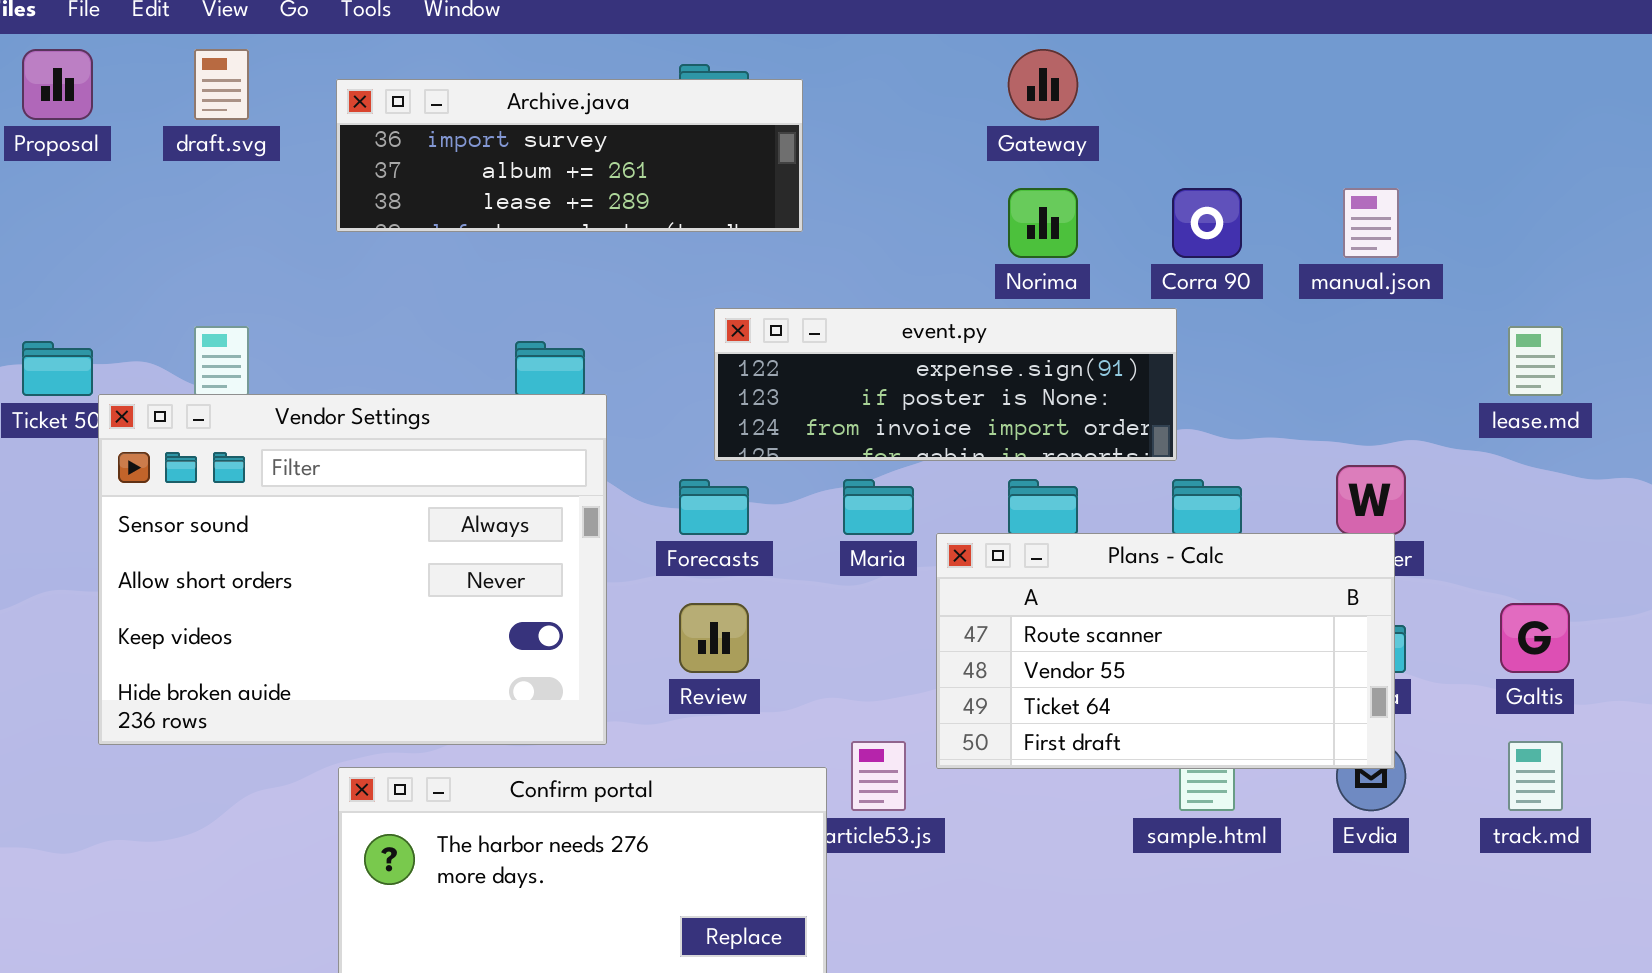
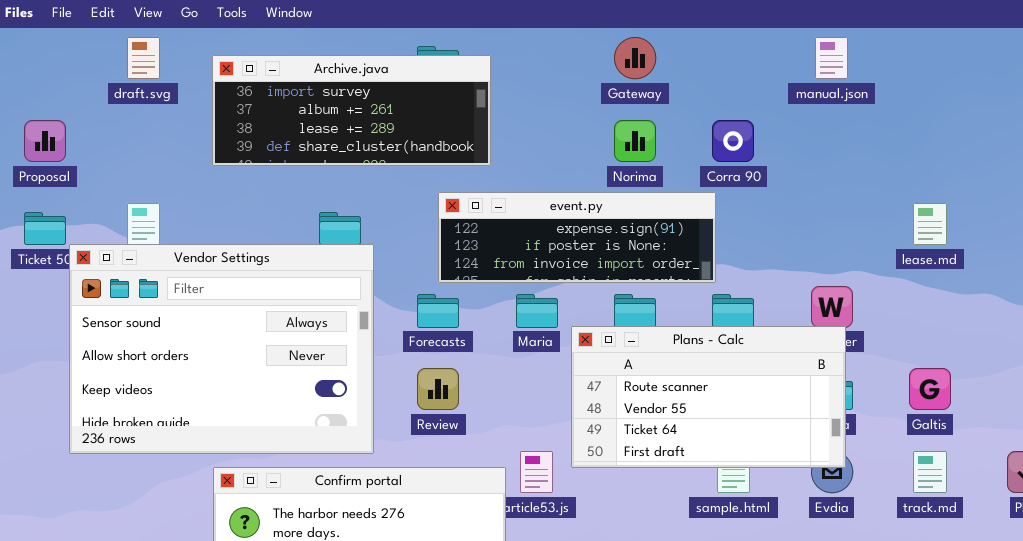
Proposal: [22,49,93,120] -> [24,120,66,162], moved
Archive.java: [336,79,803,232] -> [212,55,491,166], resized
manual.json: [1343,188,1399,258] -> [815,37,848,79], moved

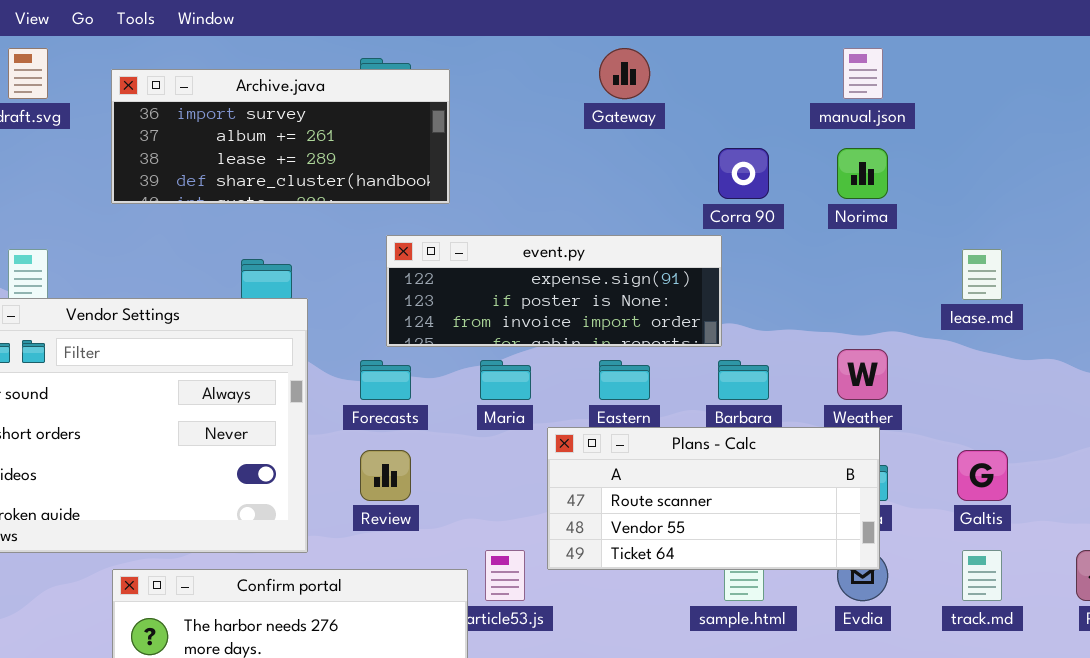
Norima: [614,120,656,162] -> [837,148,888,199], moved
Plans - Calc: [571,326,846,468] -> [547,427,880,570], resized

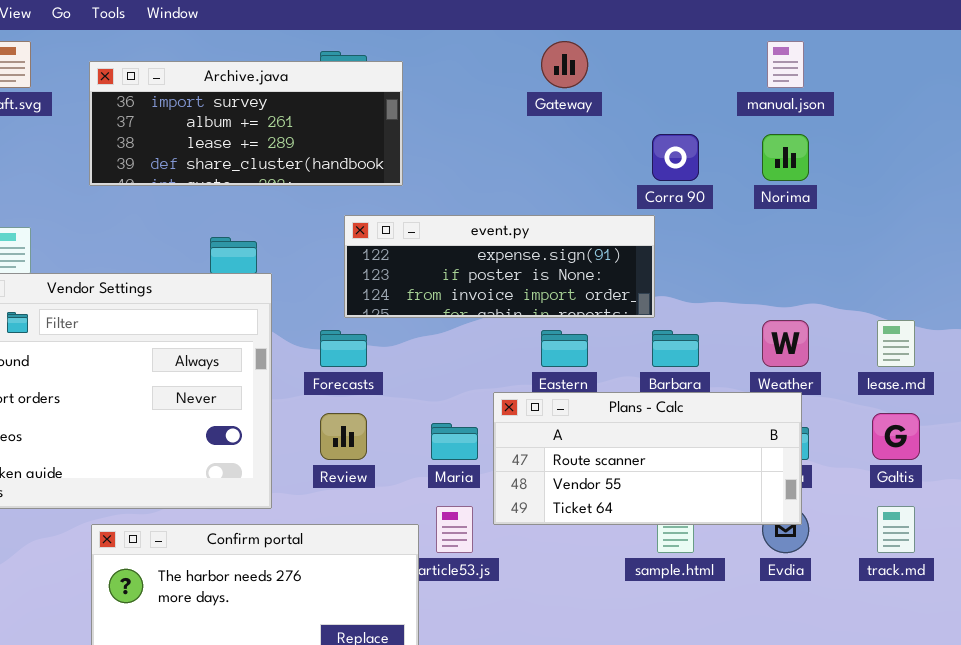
lease.md: [962,249,1002,300] -> [877,320,915,367], moved
Maria: [480,360,531,400] -> [431,423,478,460], moved

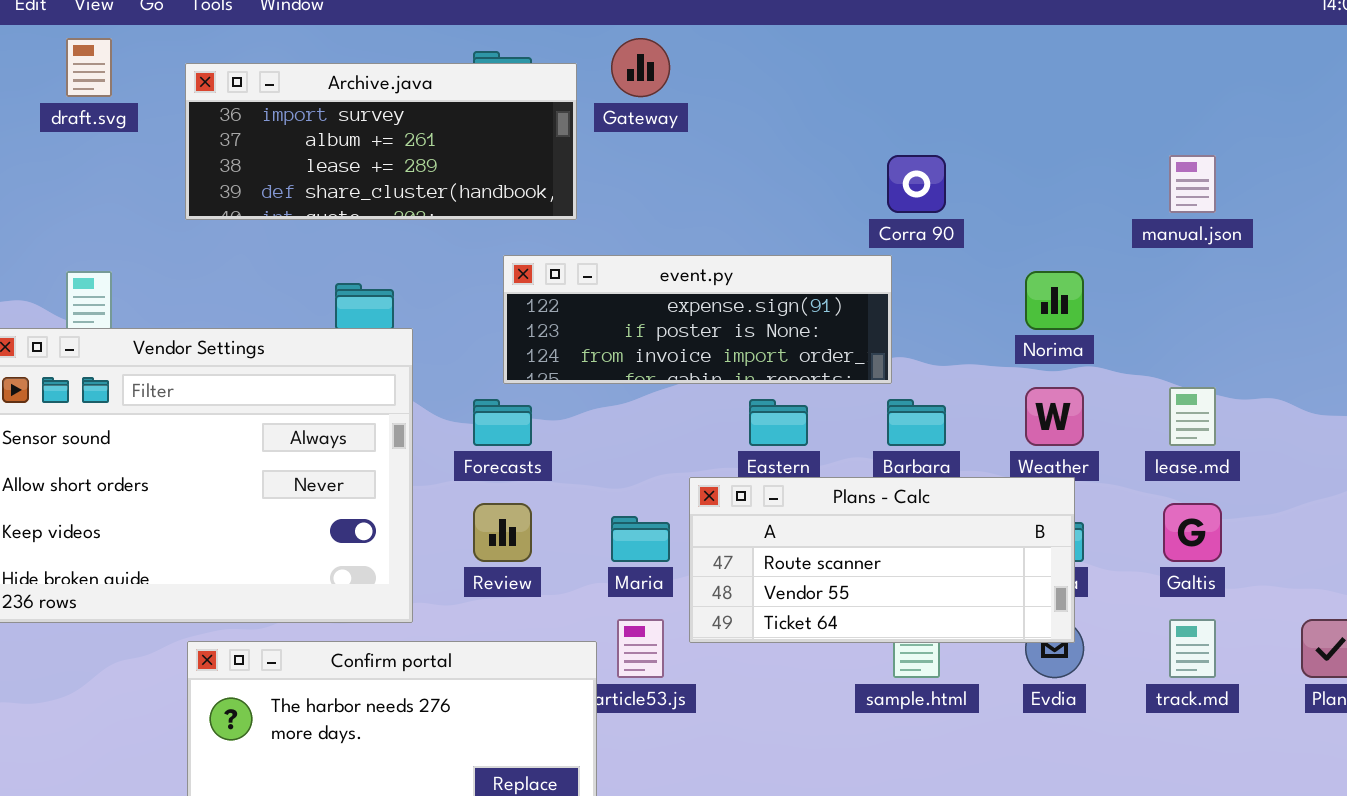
Gateway: [541,41,588,88] -> [611,38,670,97], moved
manual.json: [767,41,804,88] -> [1169,155,1216,213], moved
Norima: [762,134,809,181] -> [1025,271,1084,330], moved

